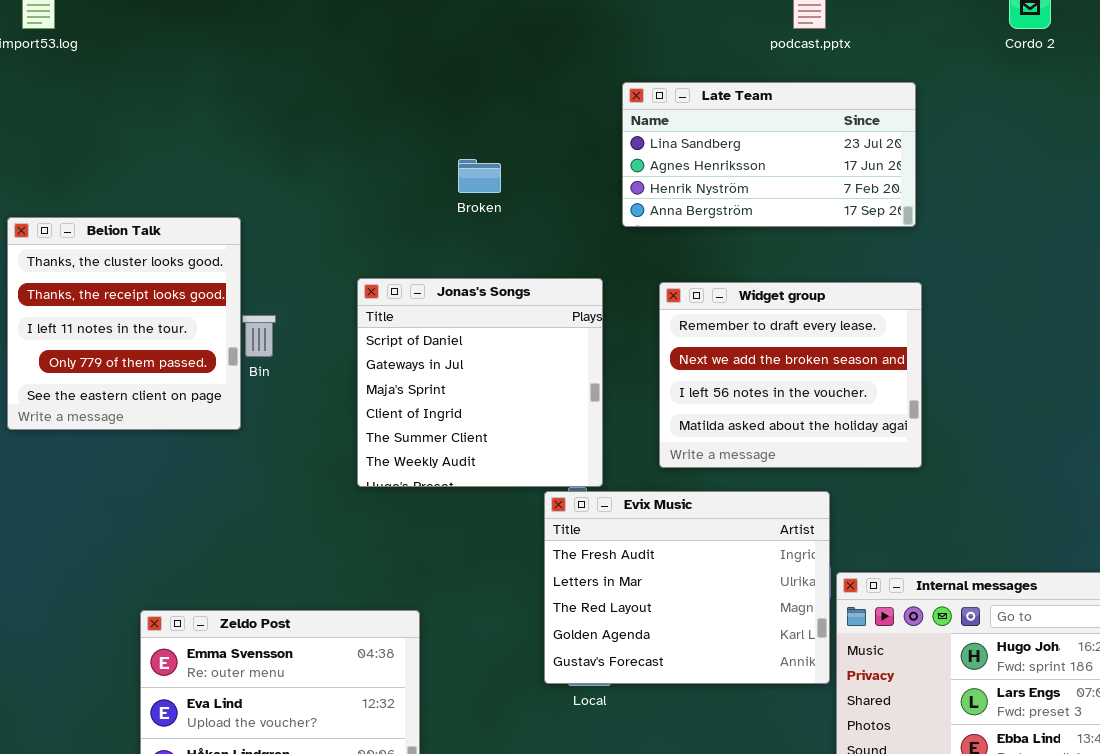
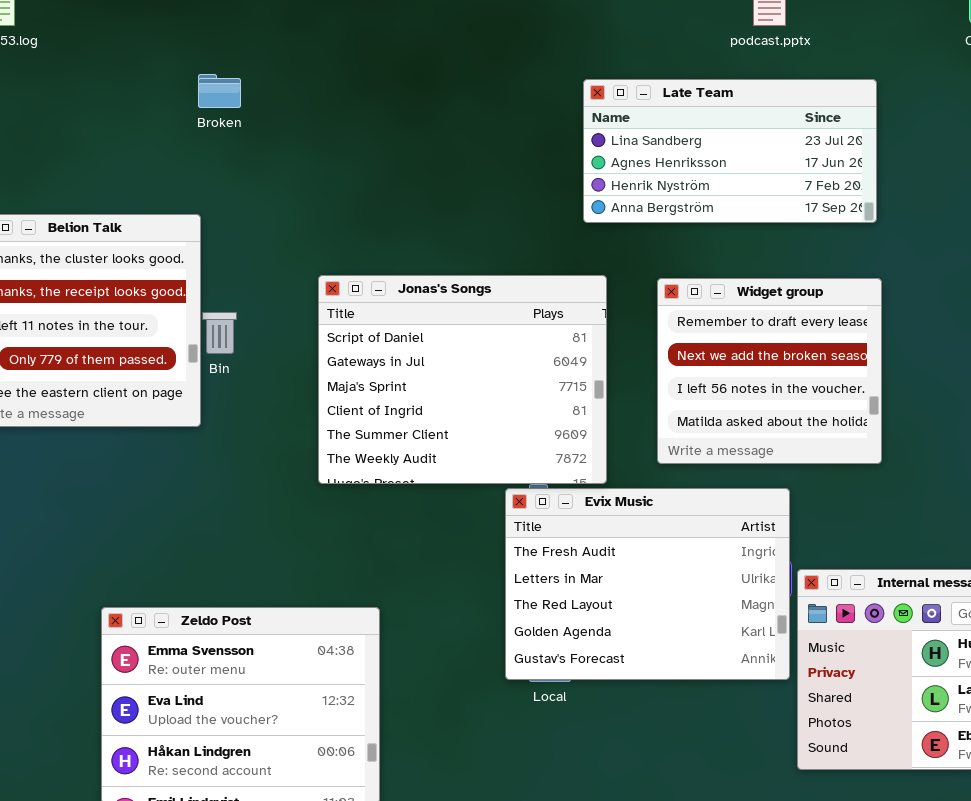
Broken: [458,159,501,193] -> [198,74,241,108], moved
Jonas's Songs: [357,278,603,487] -> [318,275,607,484], resized
Widget group: [659,282,922,468] -> [657,278,882,464], resized

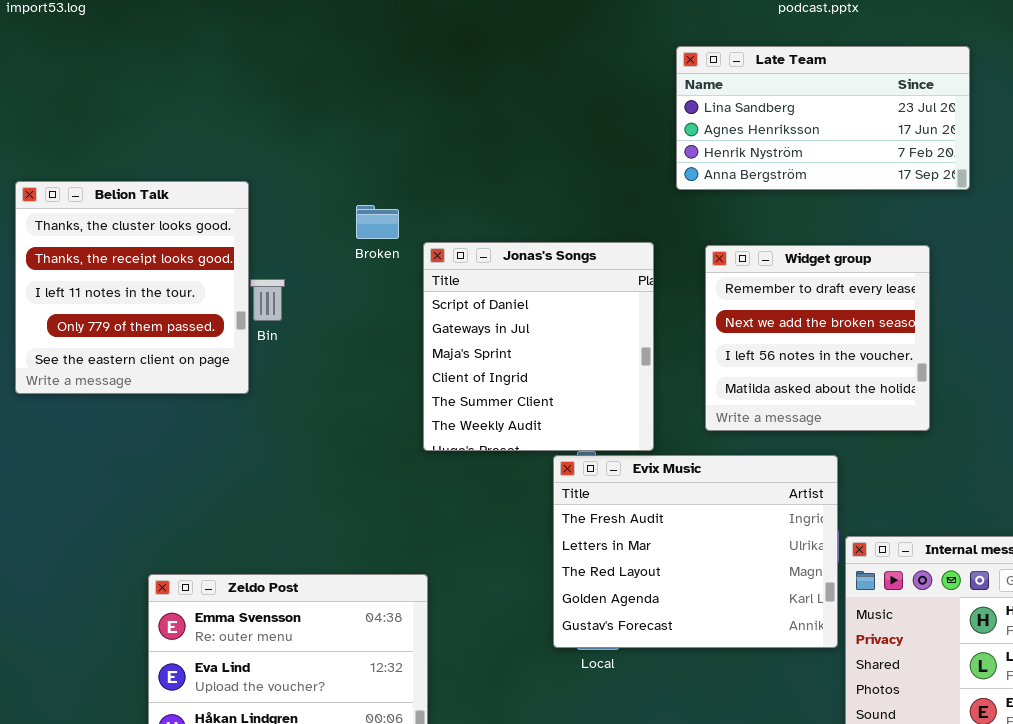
Broken: [198,74,241,108] -> [356,205,399,239], moved
Late Team: [583,79,877,223] -> [676,46,970,190], moved
Jonas's Songs: [318,275,607,484] -> [423,242,654,451], resized

